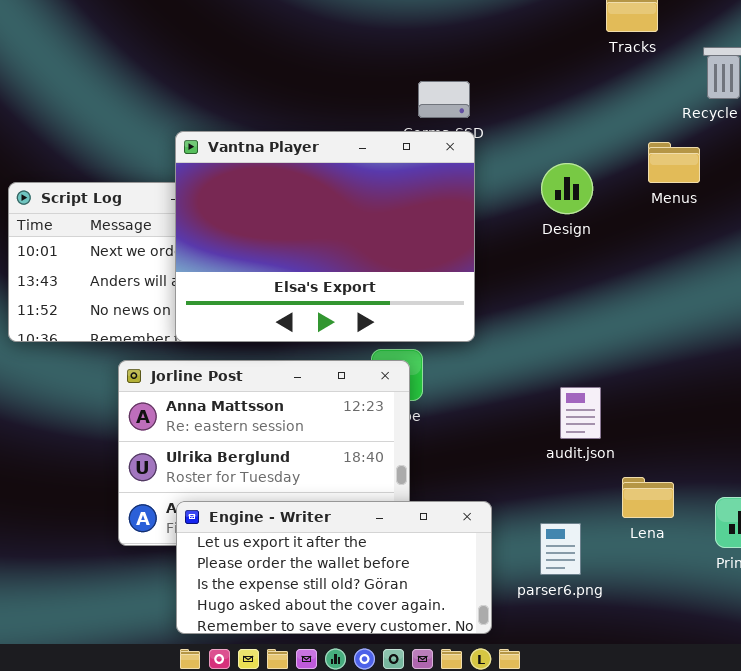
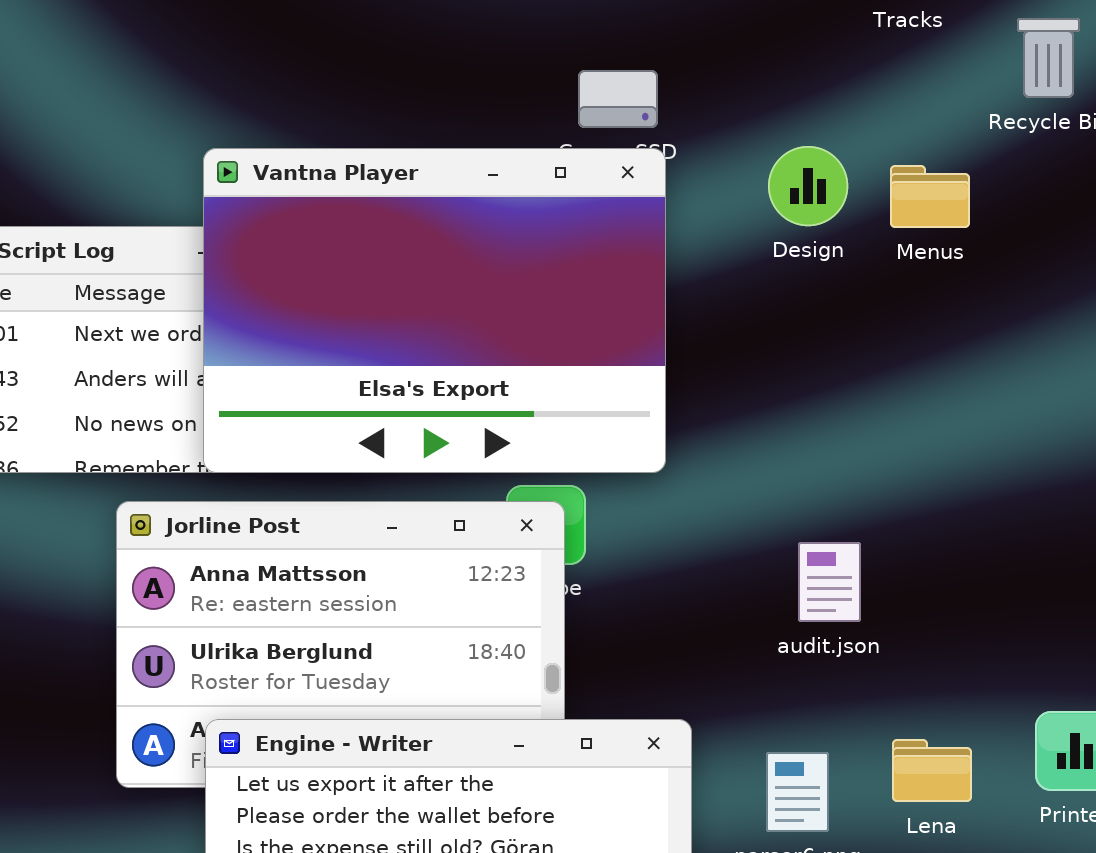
Menus: [648,142,700,183] -> [890,165,970,228], moved
Design: [541,163,593,214] -> [768,146,848,226], moved
Lena: [622,477,674,518] -> [892,739,972,802], moved

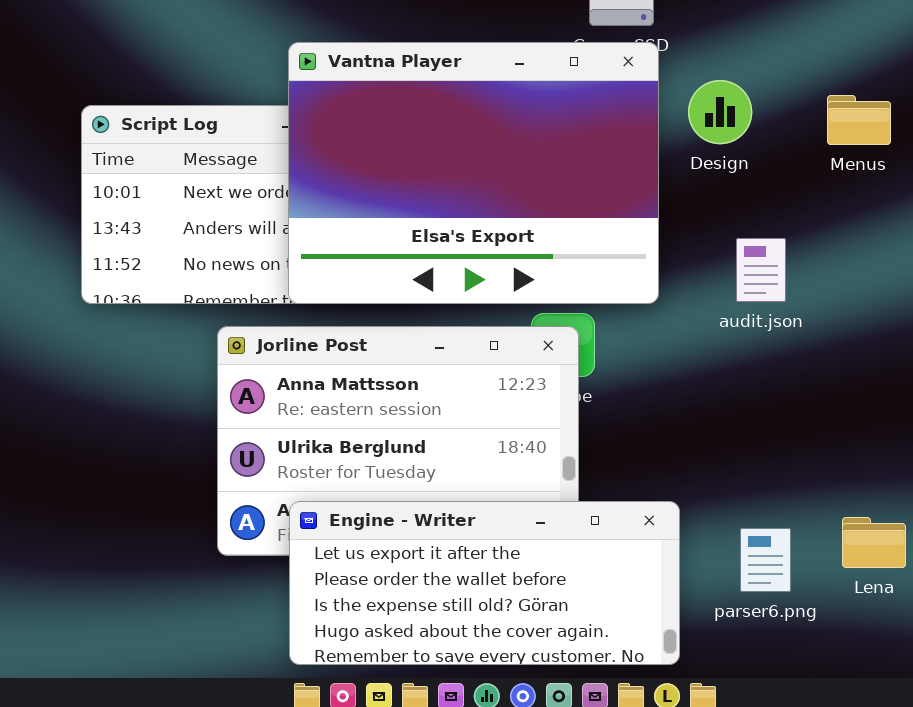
Design: [768,146,848,226] -> [688,80,752,144], moved
Menus: [890,165,970,228] -> [827,95,891,145], moved
audit.json: [798,542,861,622] -> [736,238,786,302], moved

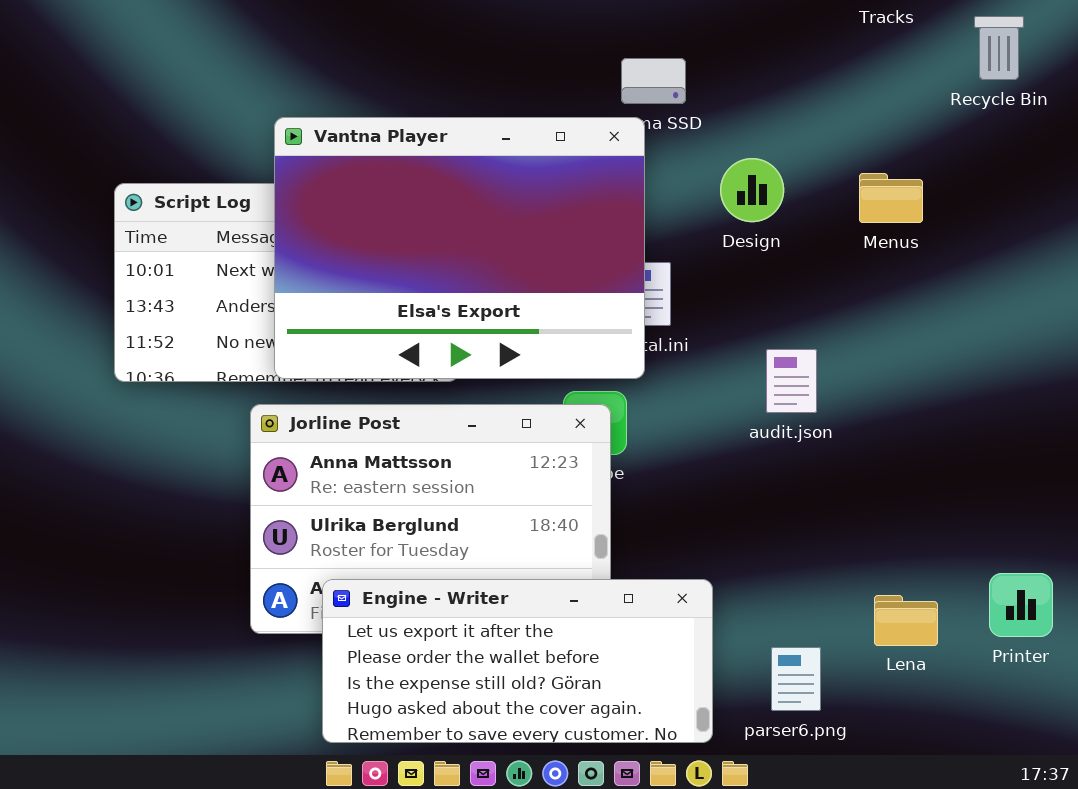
Vantna Player: [288,42,659,304] -> [274,117,645,379], moved
audit.json: [736,238,786,302] -> [766,349,817,413], moved
parser6.png: [740,528,791,592] -> [771,647,821,711], moved

